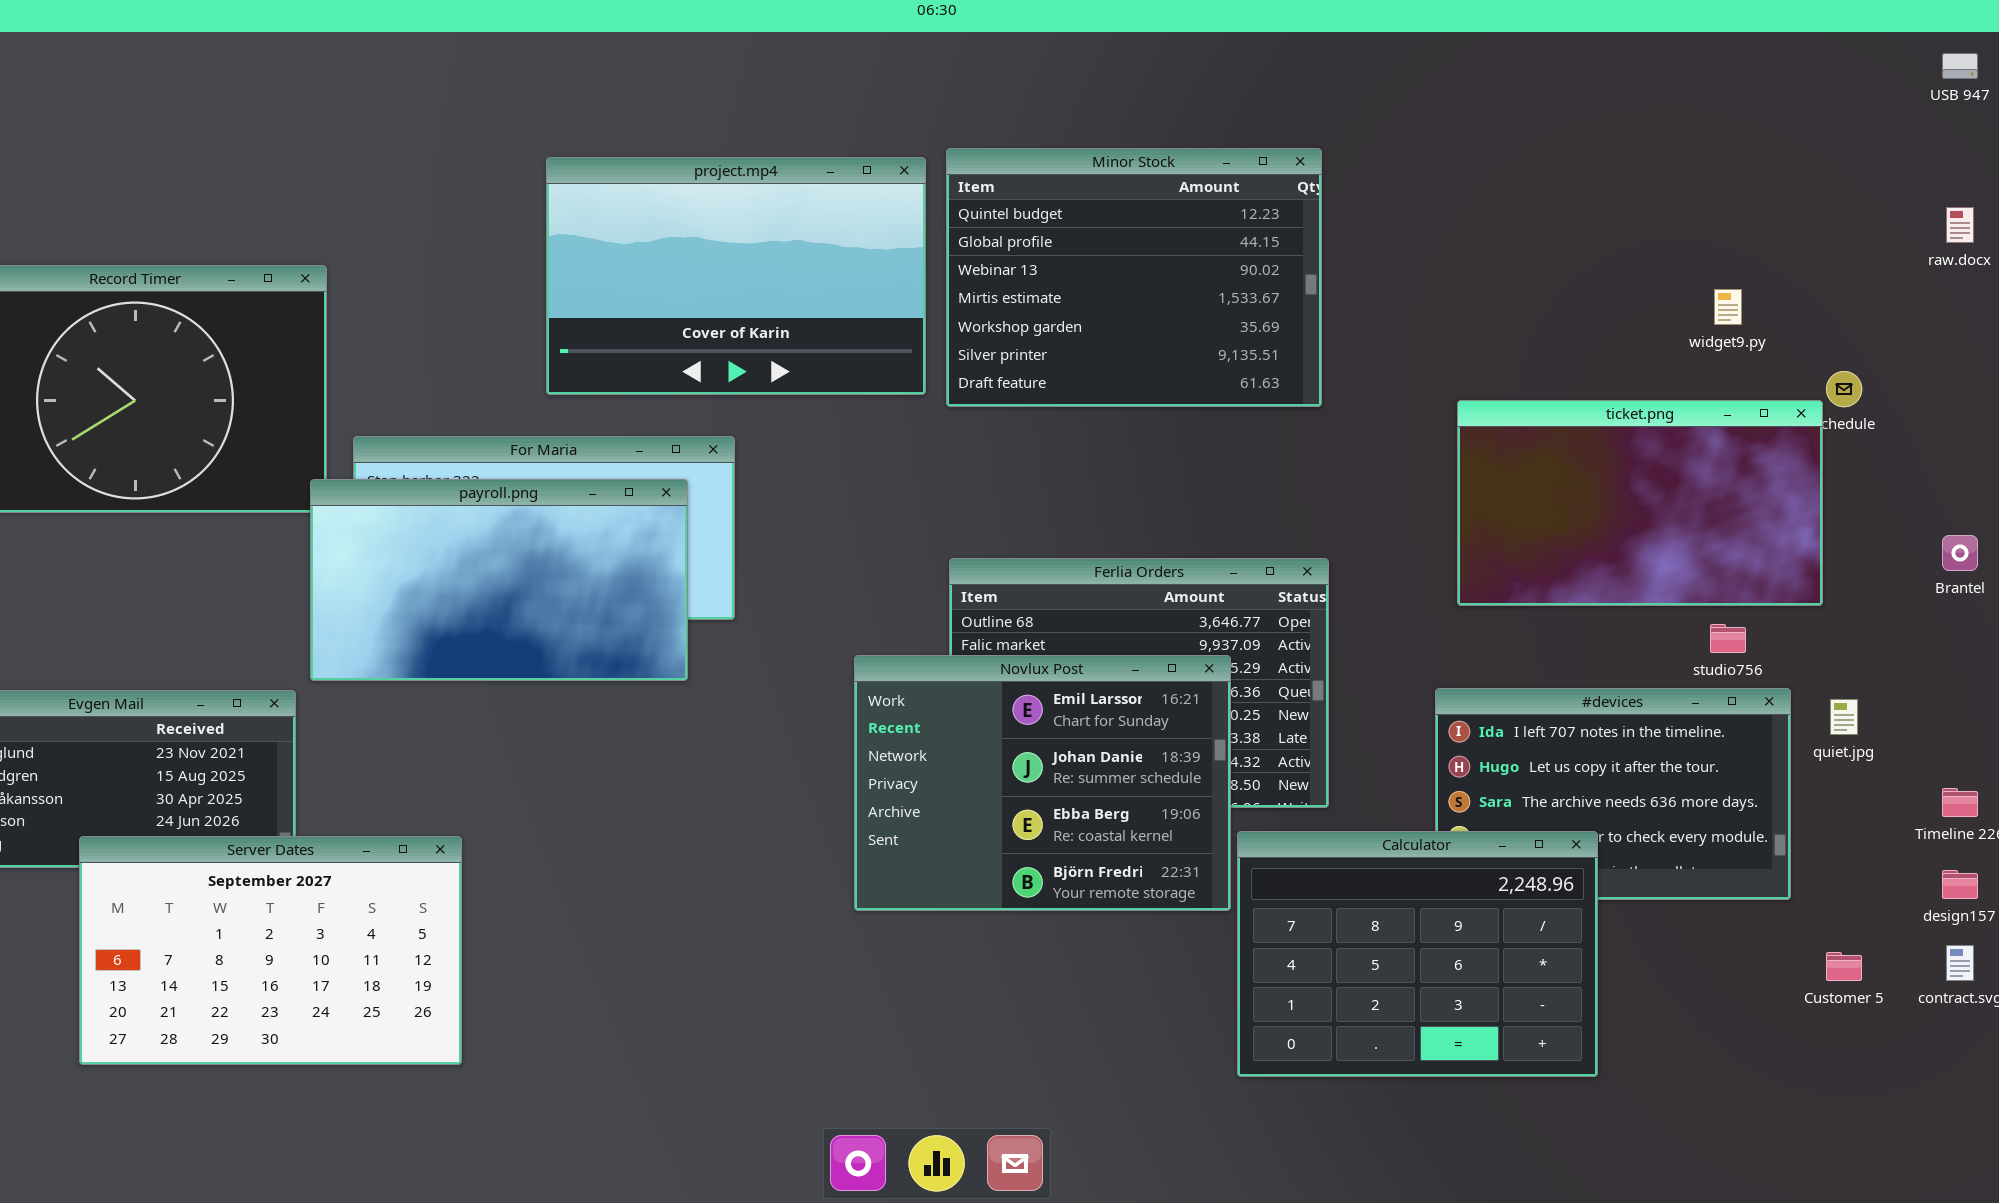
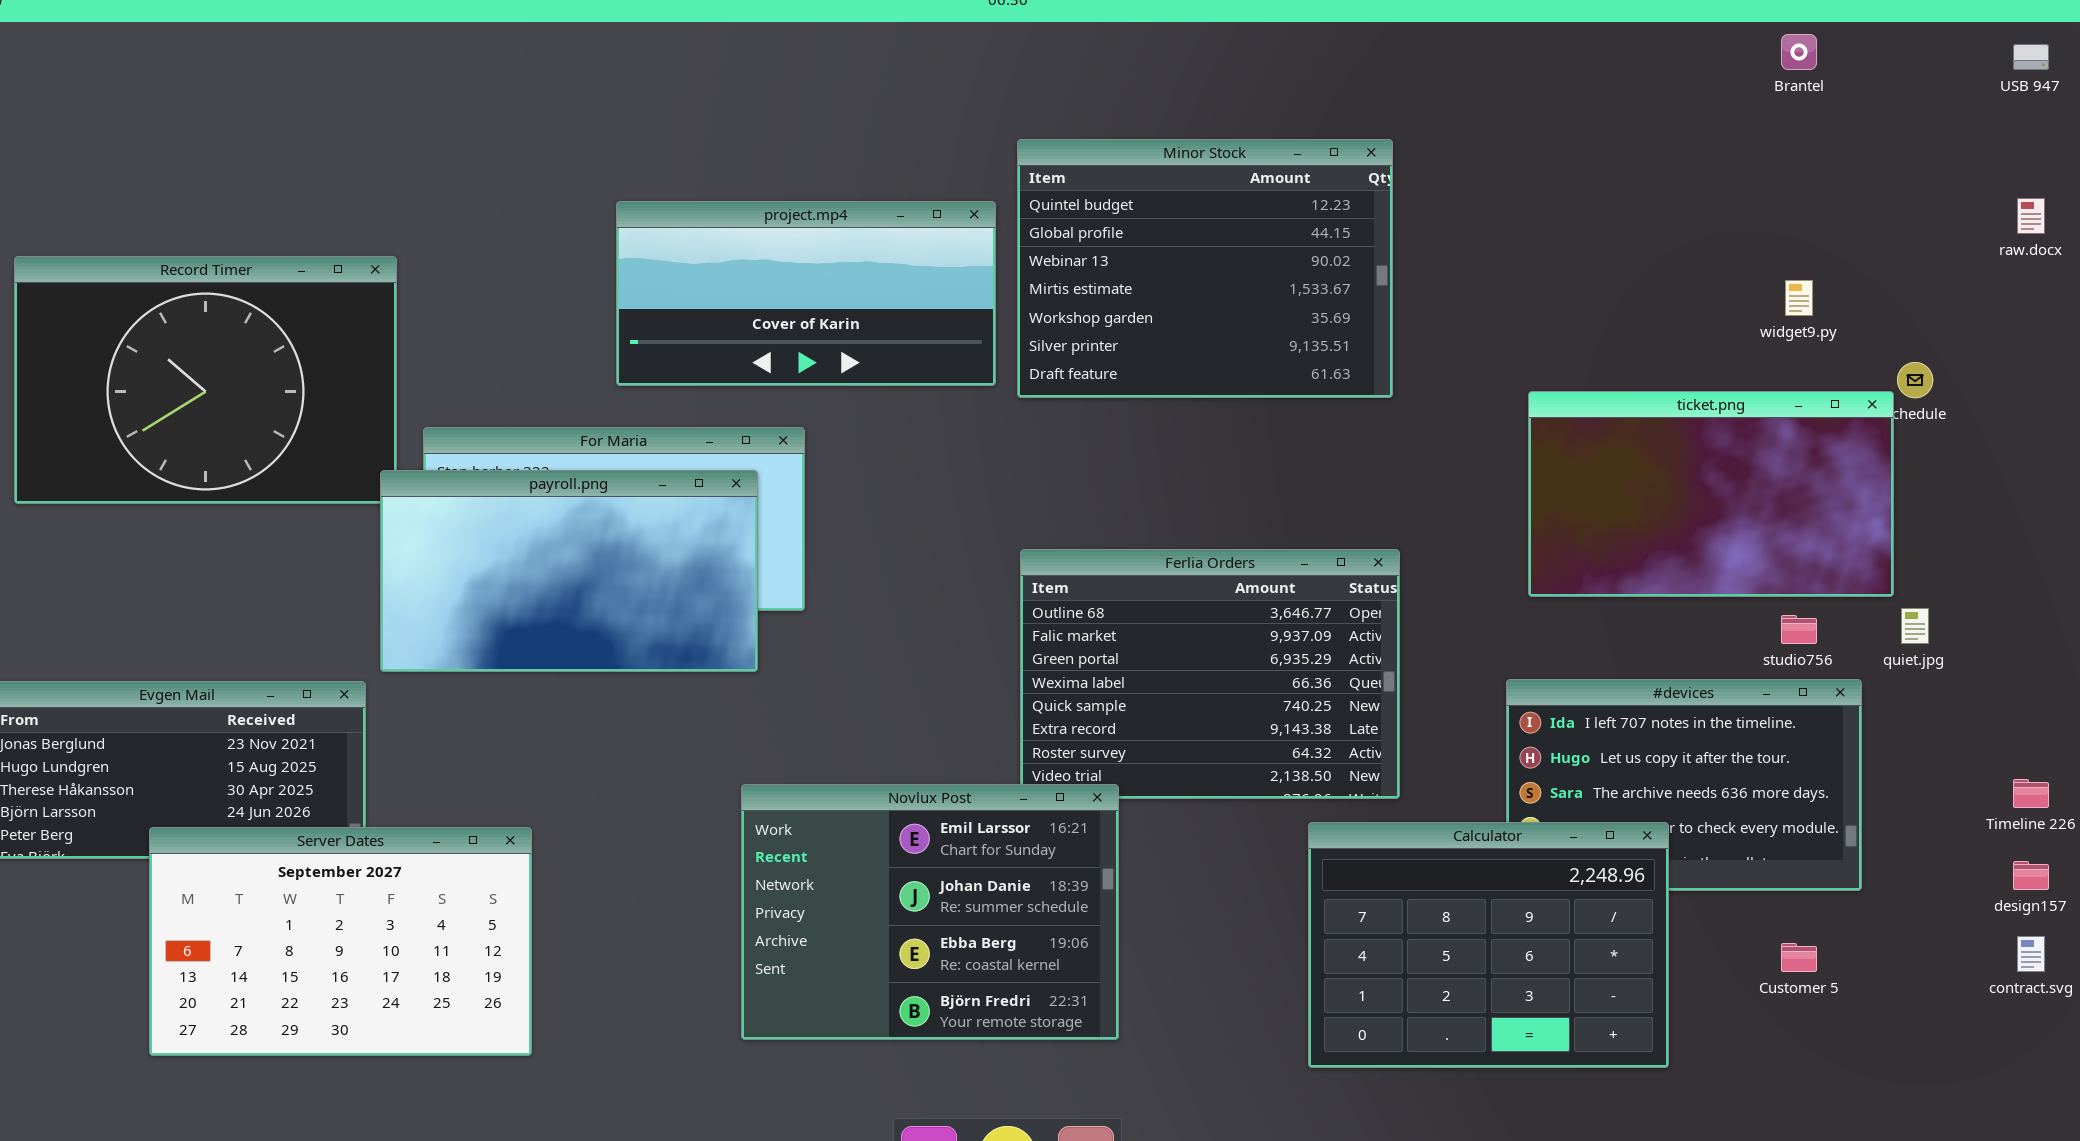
project.mp4: [546,157,926,395] -> [616,201,996,386], resized
Brantel: [1942,535,1978,571] -> [1781,34,1817,70], moved
Novlux Post: [854,655,1231,911] -> [741,784,1119,1040], moved
quiet.jpg: [1830,699,1858,735] -> [1901,608,1929,644], moved
Customer 5: [1826,952,1862,981] -> [1781,943,1817,972], moved

